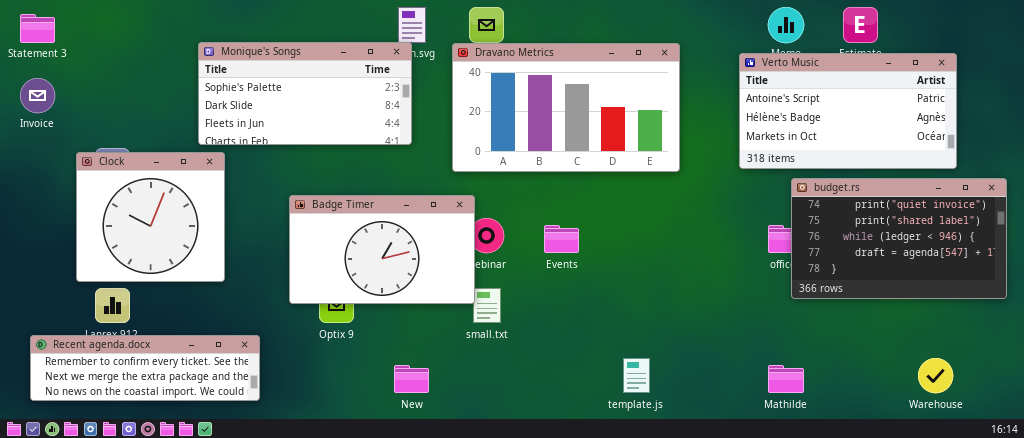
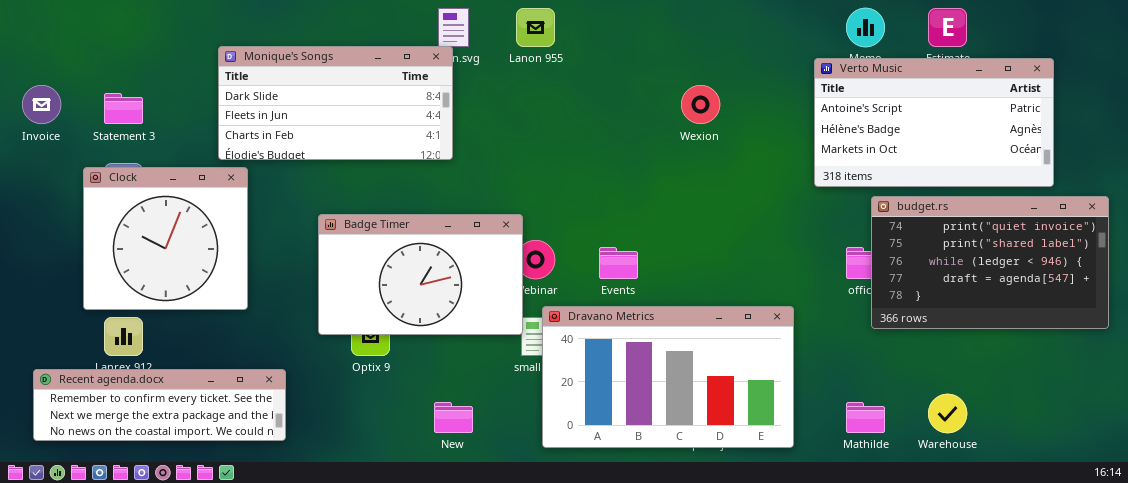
Statement 3: [20,14,55,43] -> [104,93,143,124], moved
Monique's Songs: [198,42,412,145] -> [218,46,453,160], scrolled down 1 row
Dravano Metrics: [452,43,680,172] -> [542,306,794,448], moved
Warehouse: [918,358,953,393] -> [928,394,967,433], moved

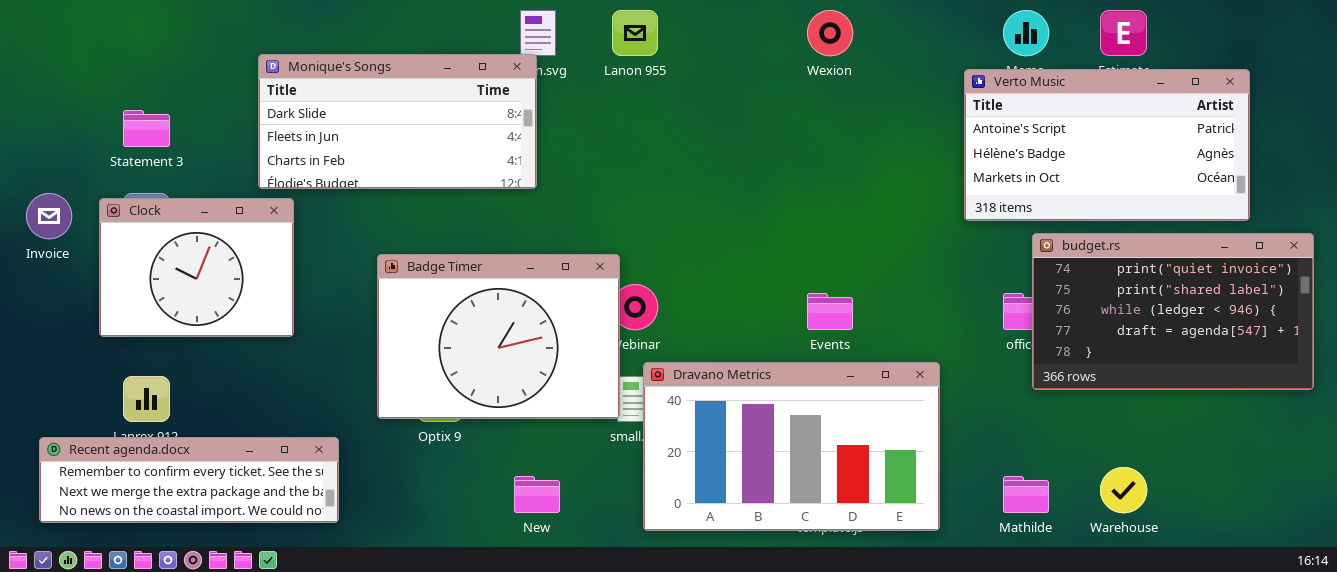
Invoice: [22,85,61,124] -> [26,193,72,239], moved
Wexion: [681,85,720,124] -> [807,10,853,56], moved
Clock: [83,167,248,310] -> [99,198,294,337], resized
Badge Timer: [318,214,523,335] -> [377,254,620,419], resized
Events: [599,247,638,279] -> [807,293,853,330], moved

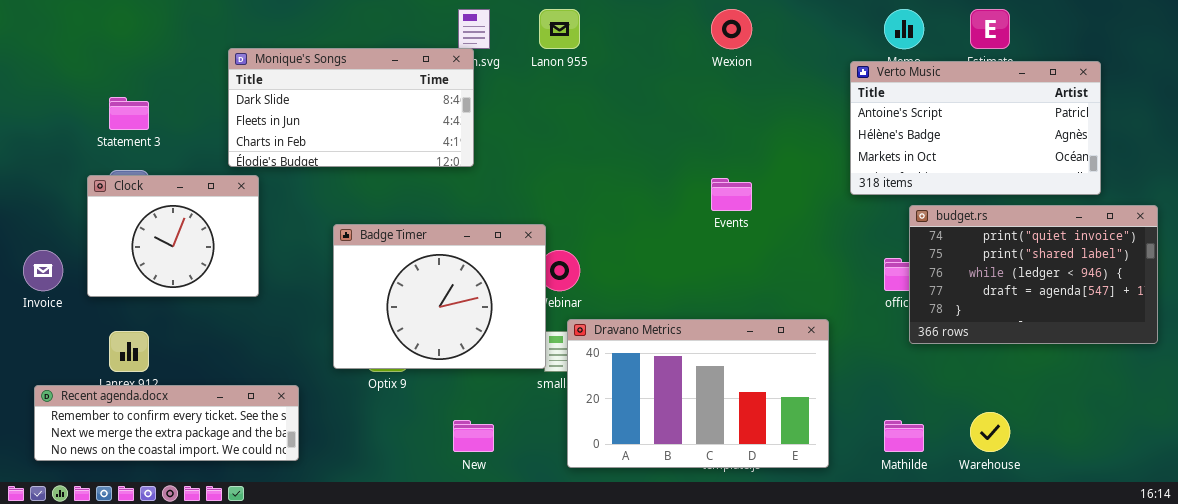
Invoice: [26,193,72,239] -> [23,250,63,291], moved
Events: [807,293,853,330] -> [711,178,752,211], moved

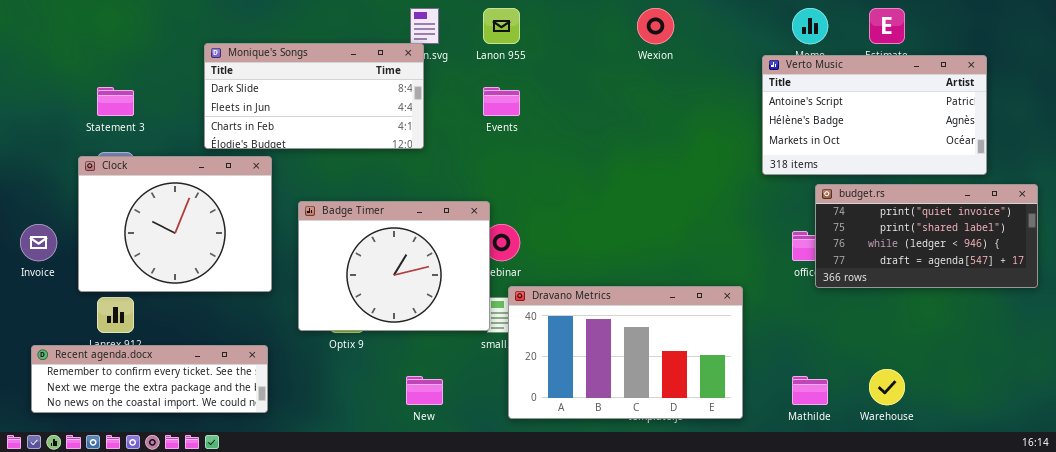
Clock: [87,175,259,297] -> [78,156,272,292], resized
Events: [711,178,752,211] -> [483,87,520,116], moved
budget.rs: [909,205,1158,344] -> [815,184,1038,288], resized

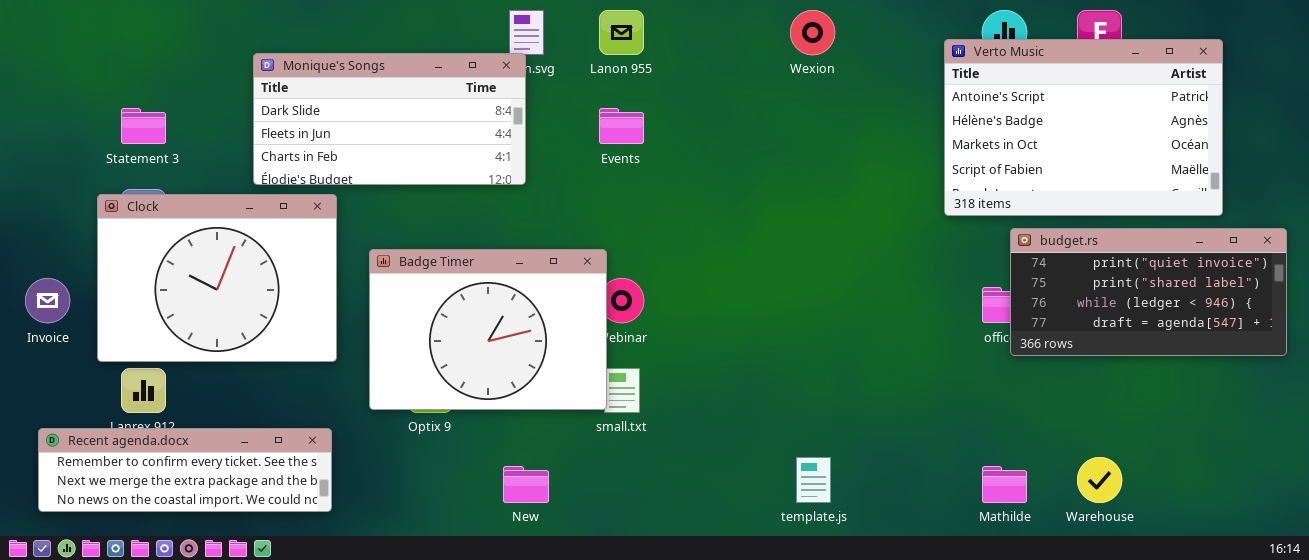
Verto Music: [762,55,987,175] -> [944,39,1223,216], resized
Dravano Metrics: [508,286,743,419] -> none, closed

